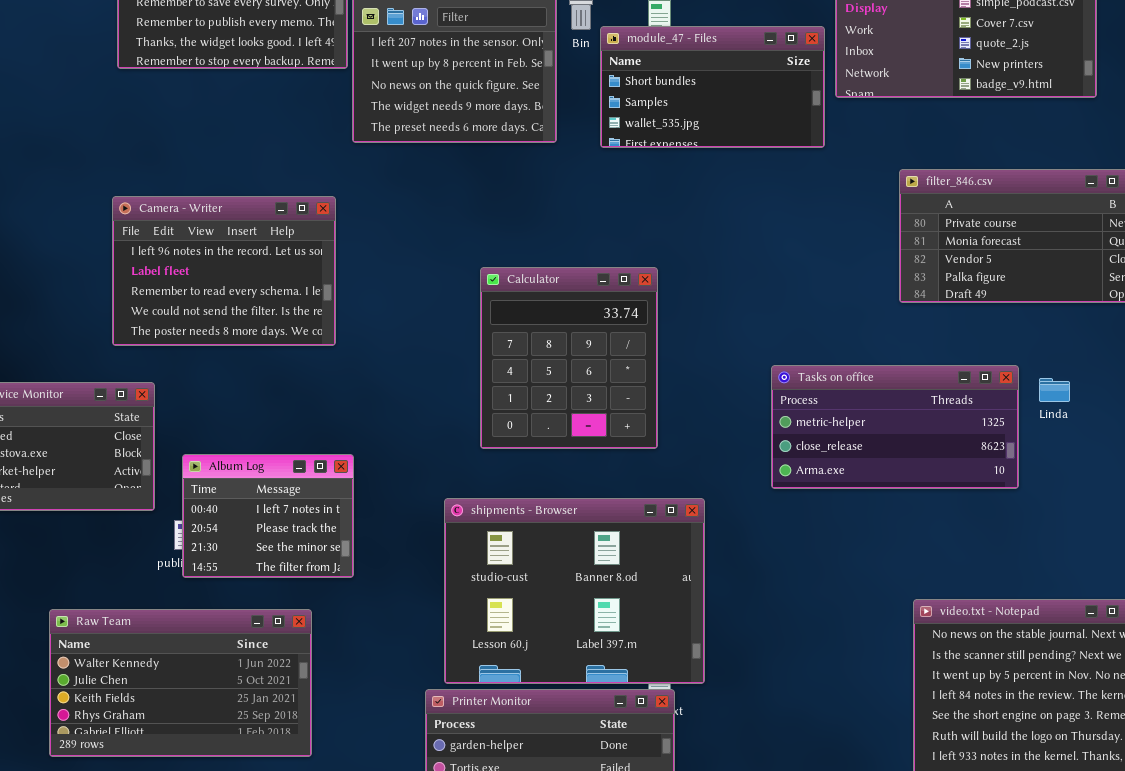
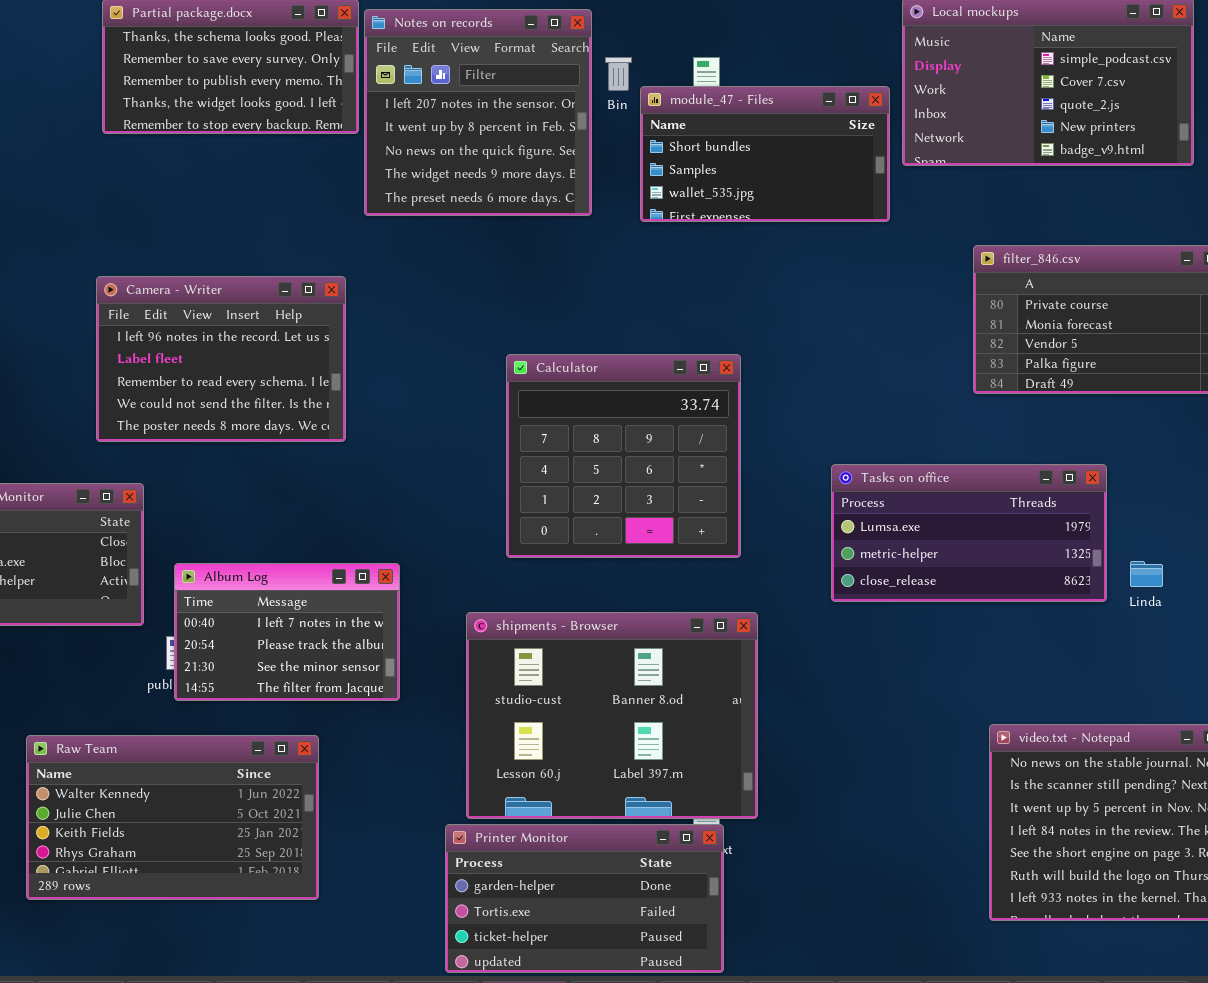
Calculator: [480,267,658,449] -> [506,354,741,558], resized
Tasks on office: [771,365,1019,489] -> [831,464,1107,602], scrolled up 1 row
Linda: [1039,378,1070,402] -> [1130,561,1163,587], moved
Album Log: [182,454,354,578] -> [174,563,400,701], resized

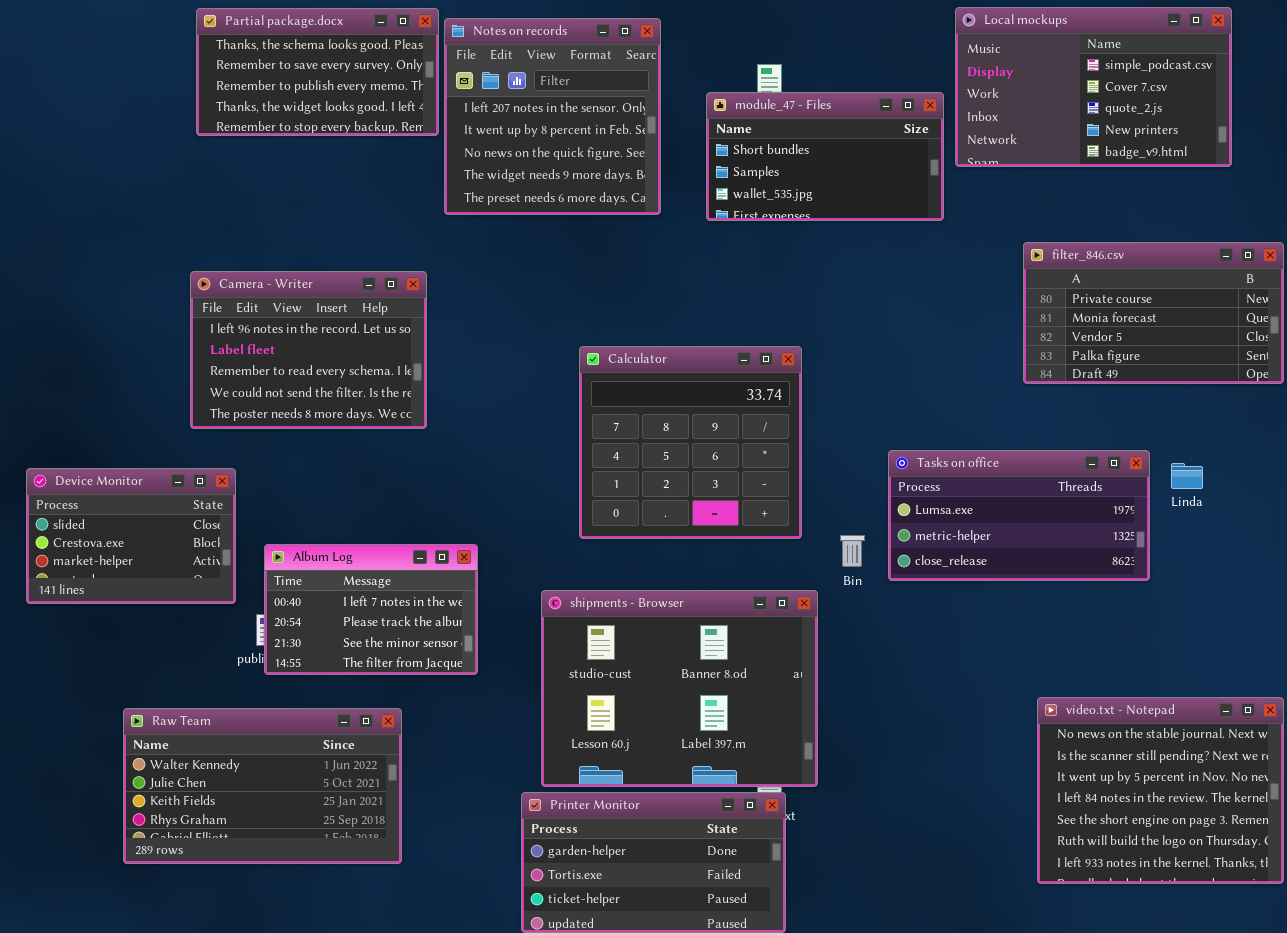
Bin: [605,57,632,91] -> [840,535,865,567], moved
Linda: [1130,561,1163,587] -> [1171,463,1203,489], moved

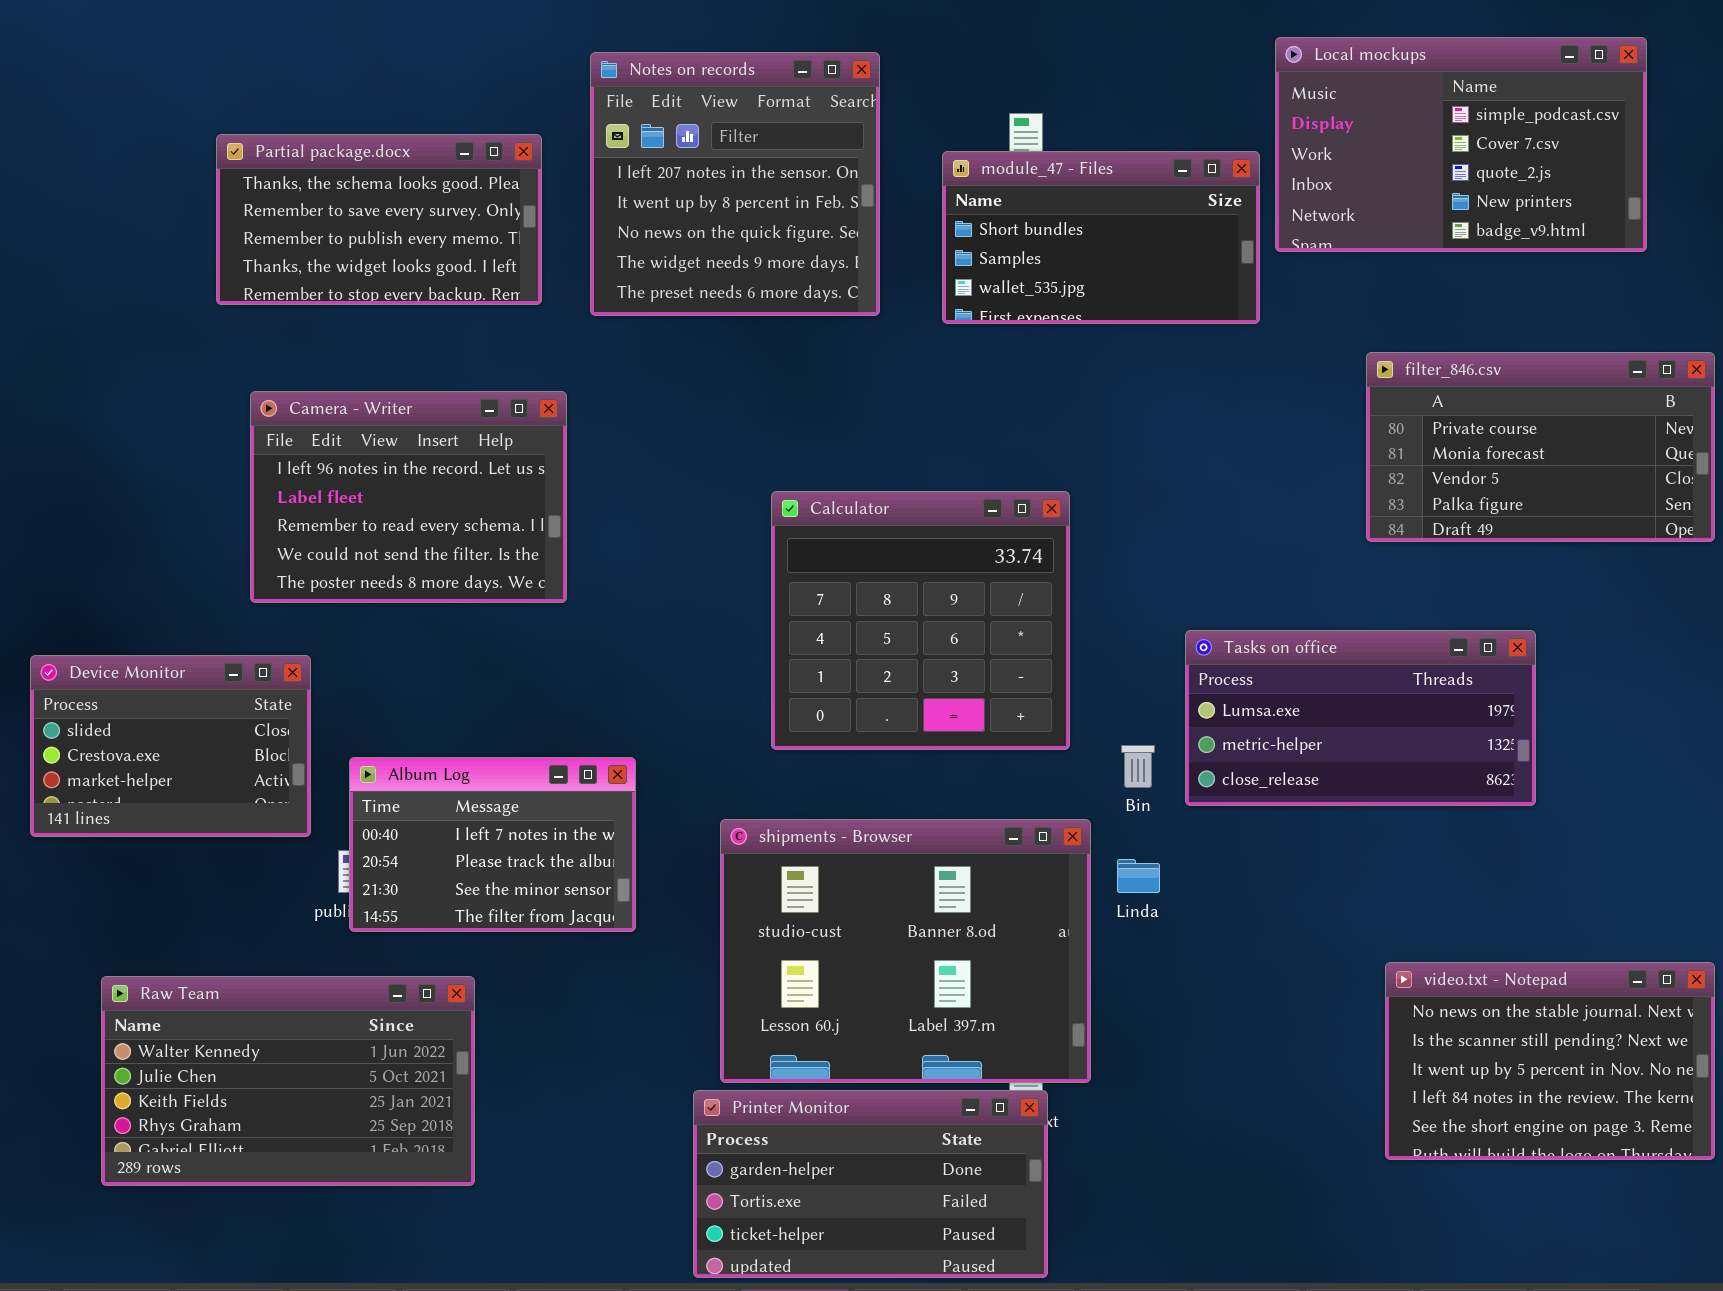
Partial package.docx: [196,8,439,136] -> [216,134,542,305], moved
Linda: [1171,463,1203,489] -> [1117,859,1160,893], moved
video.txt - Notepad: [1037,697,1284,884] -> [1385,962,1715,1160], resized
Raw Team: [123,708,402,864] -> [101,976,475,1186], moved

